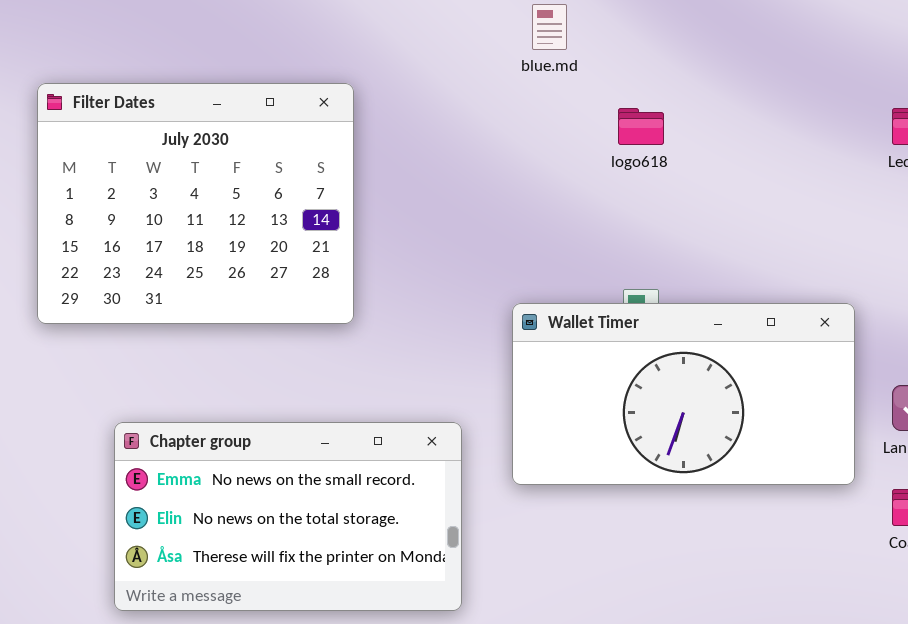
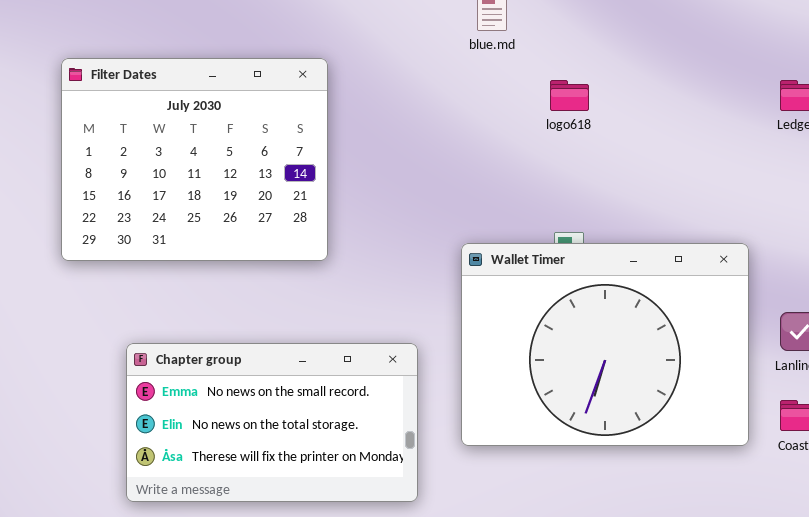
Wallet Timer: [512,303,855,485] -> [461,243,749,446], resized

